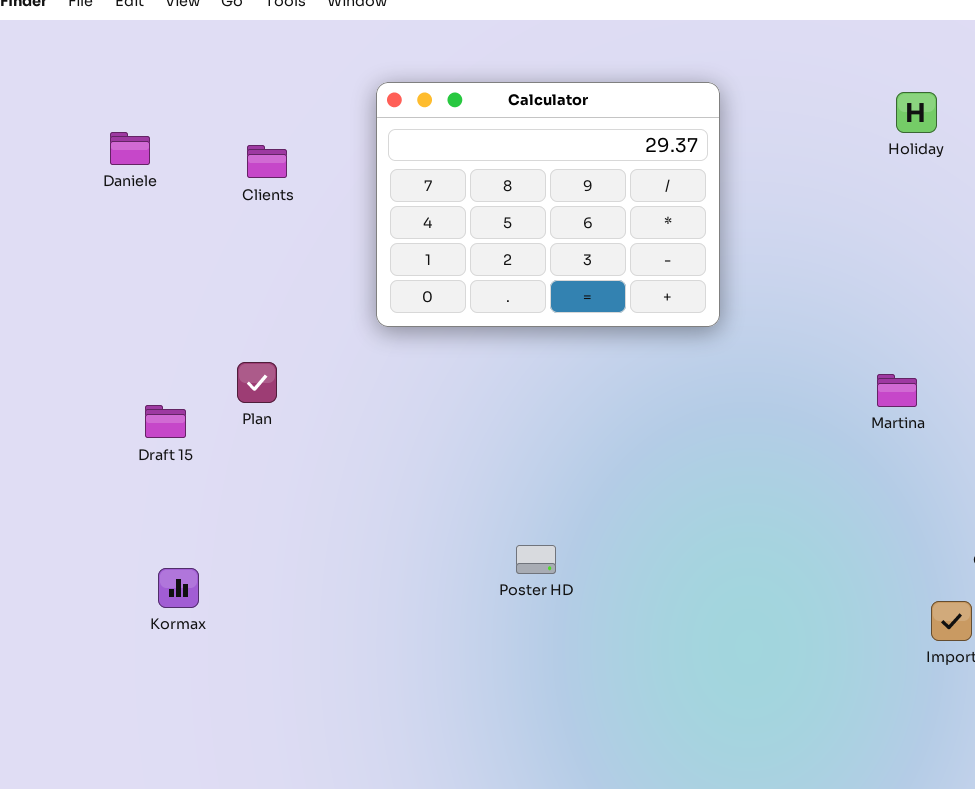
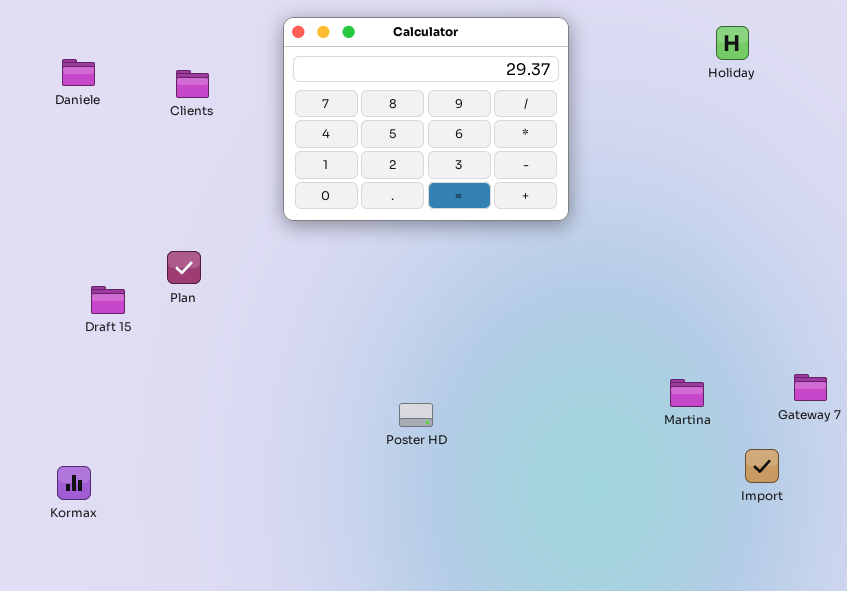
Martina: [877,374,917,407] -> [670,379,704,407], moved
Kormax: [158,568,199,608] -> [57,466,91,500], moved

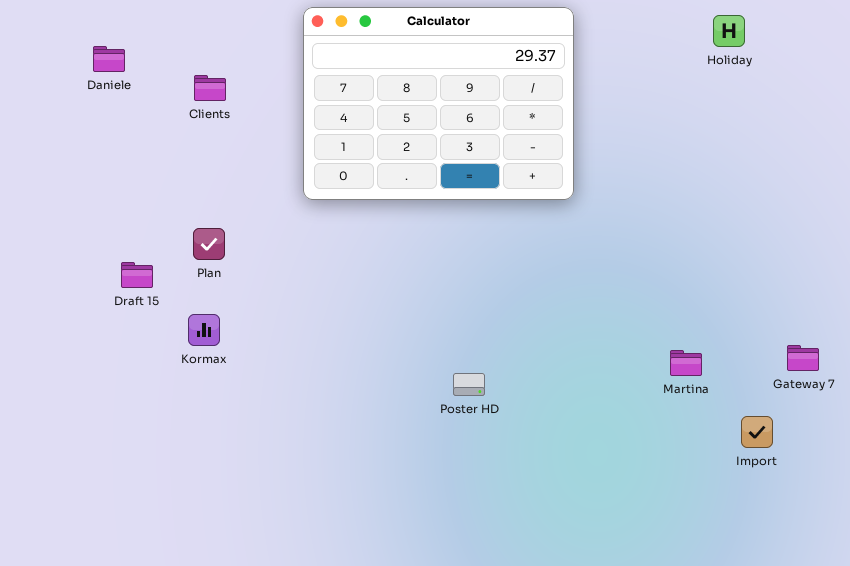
Clients: [176,70,209,98] -> [194,75,226,101], moved
Poster HD: [399,403,433,427] -> [453,373,485,396], moved
Kormax: [57,466,91,500] -> [188,314,220,346], moved

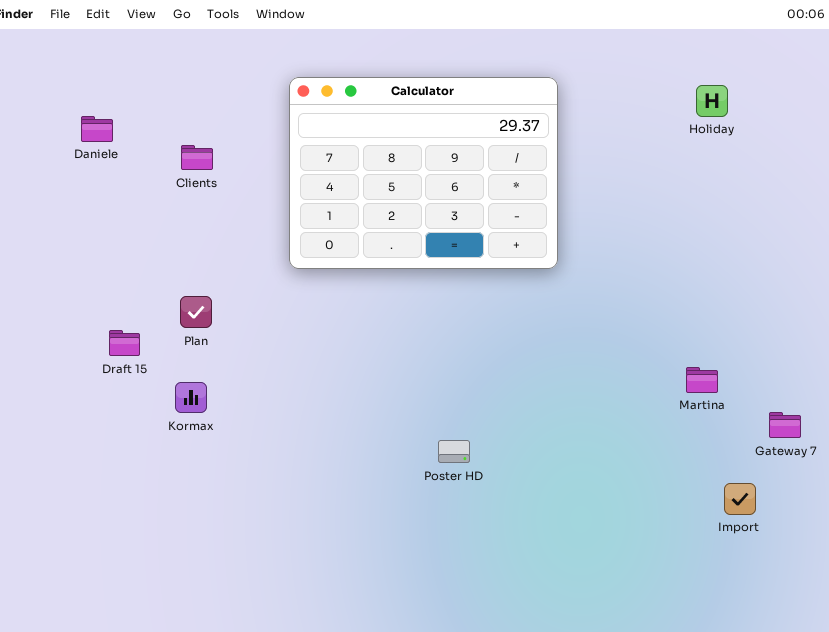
Martina: [670,350,702,376] -> [686,367,718,393], moved

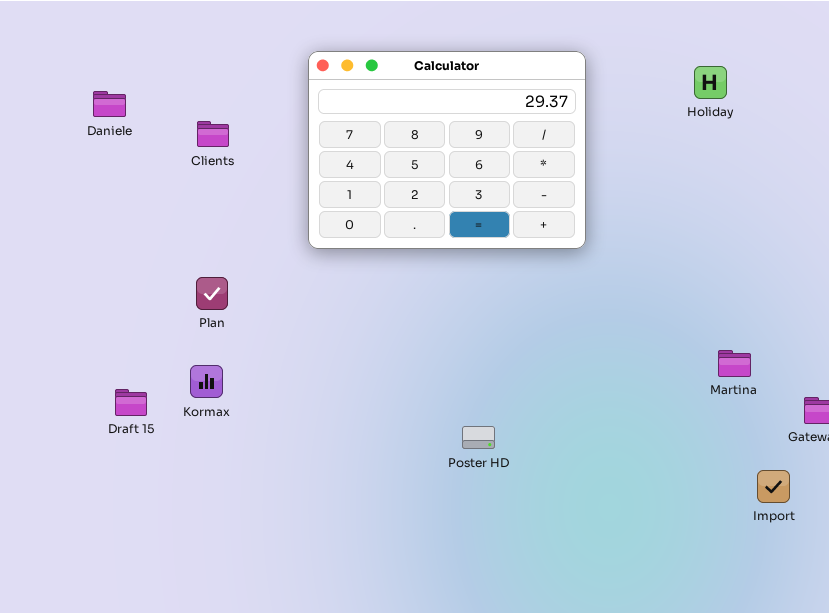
Holiday: [696,85,728,117] -> [694,66,727,99], moved
Draft 15: [109,330,140,356] -> [115,389,147,416], moved

